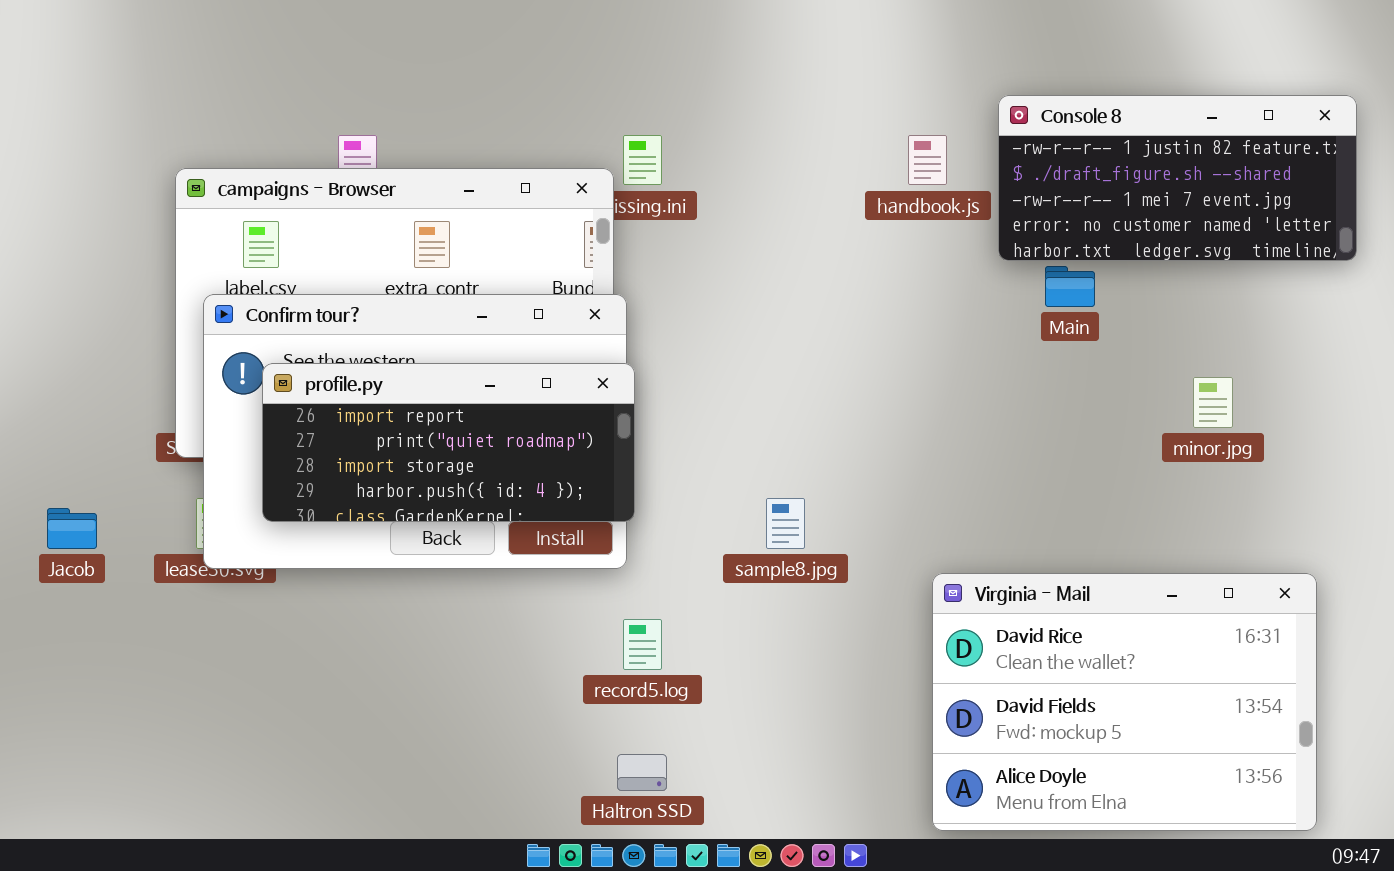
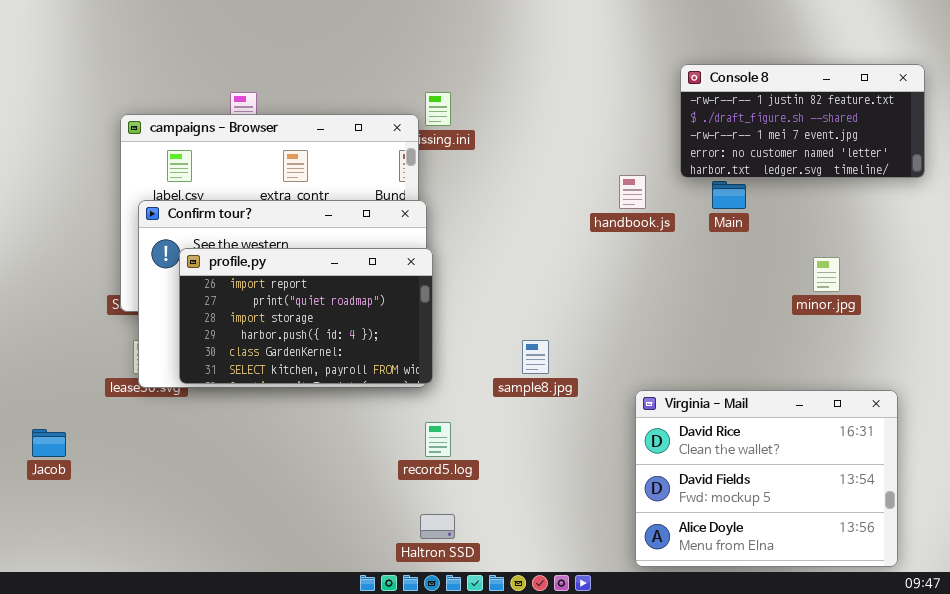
handbook.js: [908,135,947,185] -> [619,175,646,209], moved
profile.py: [262,363,635,522] -> [179,248,433,384], resized
Jacob: [47,508,97,549] -> [32,429,66,457], moved

